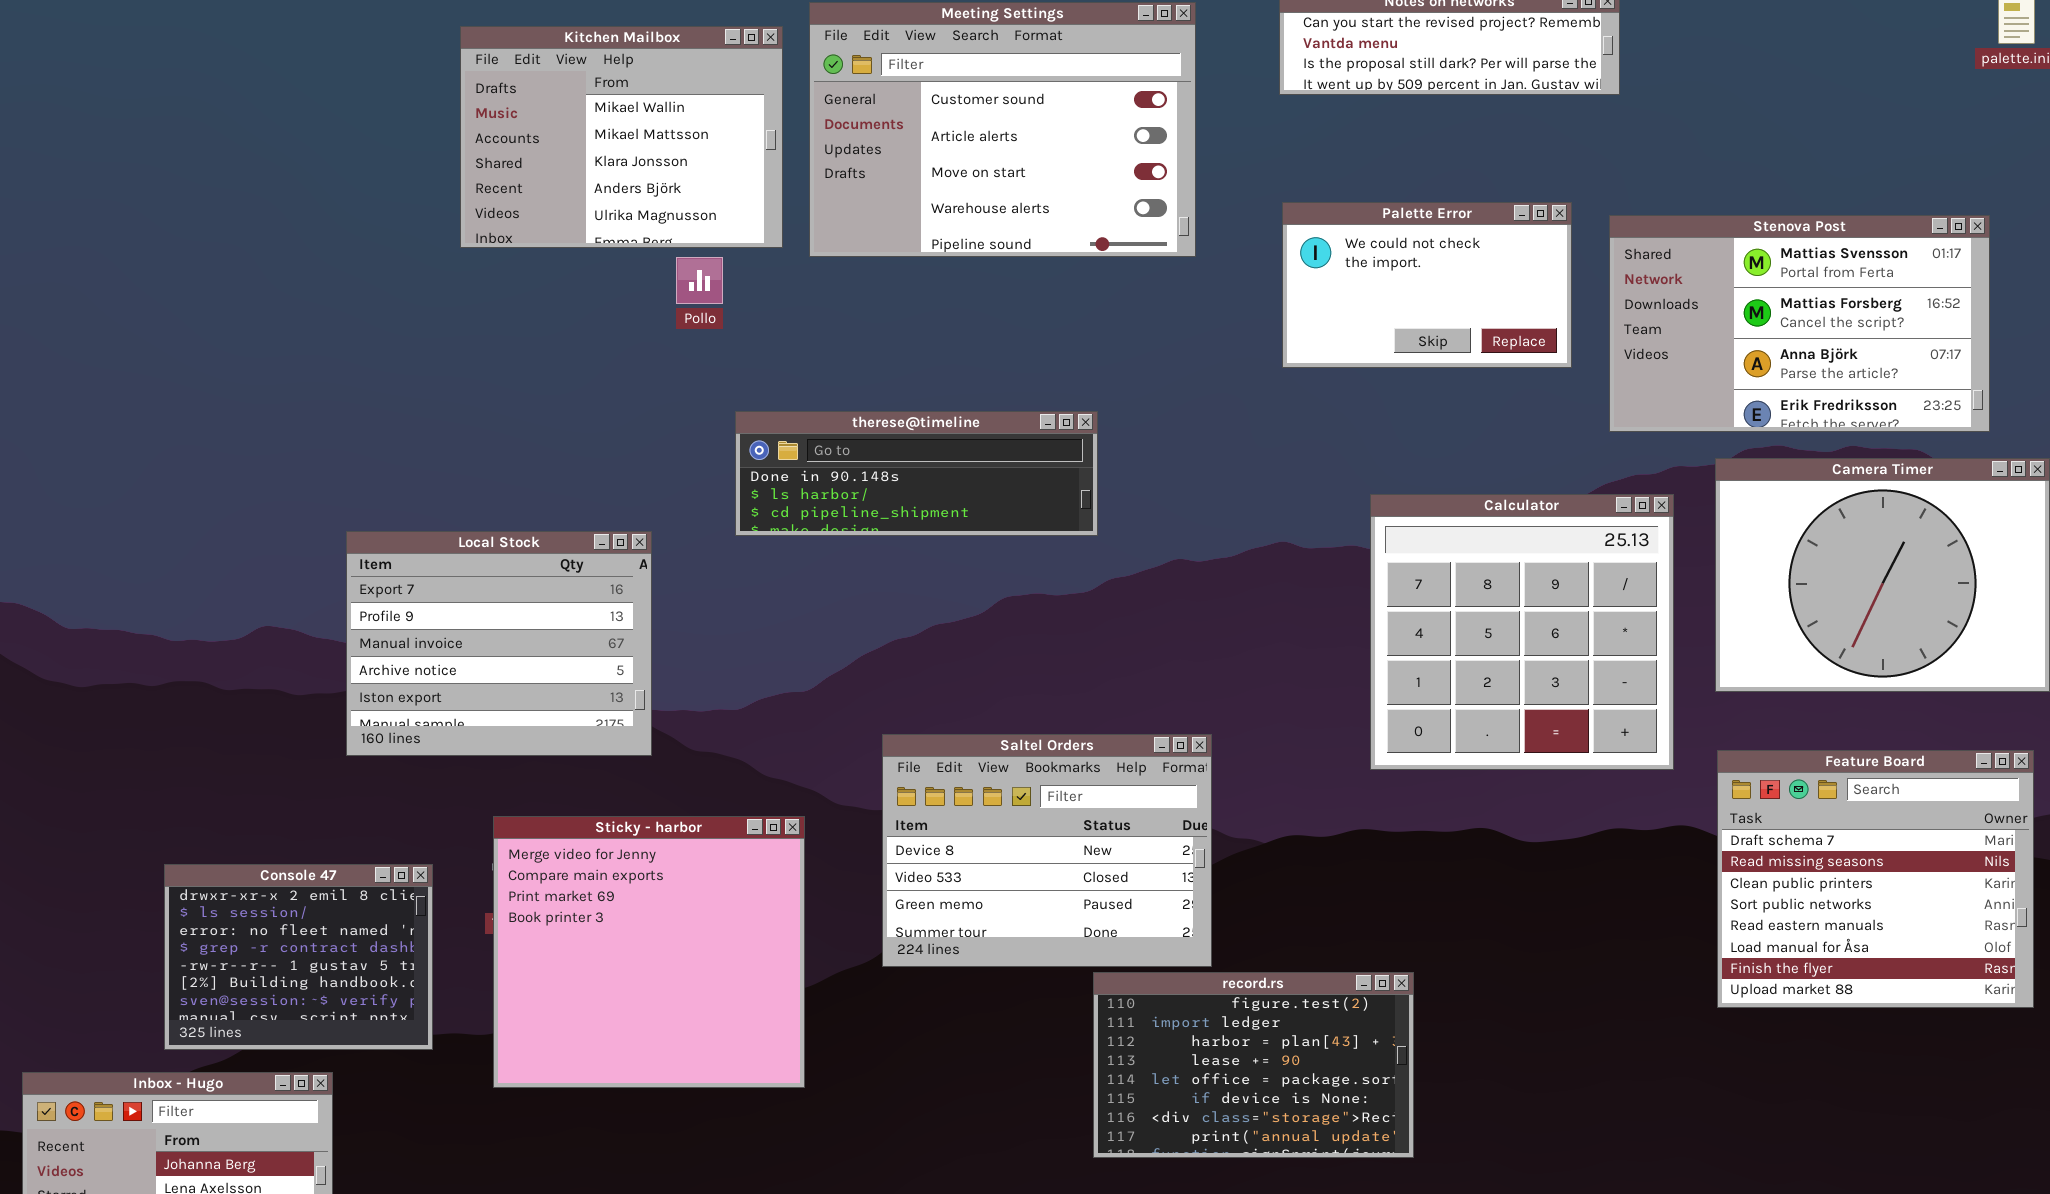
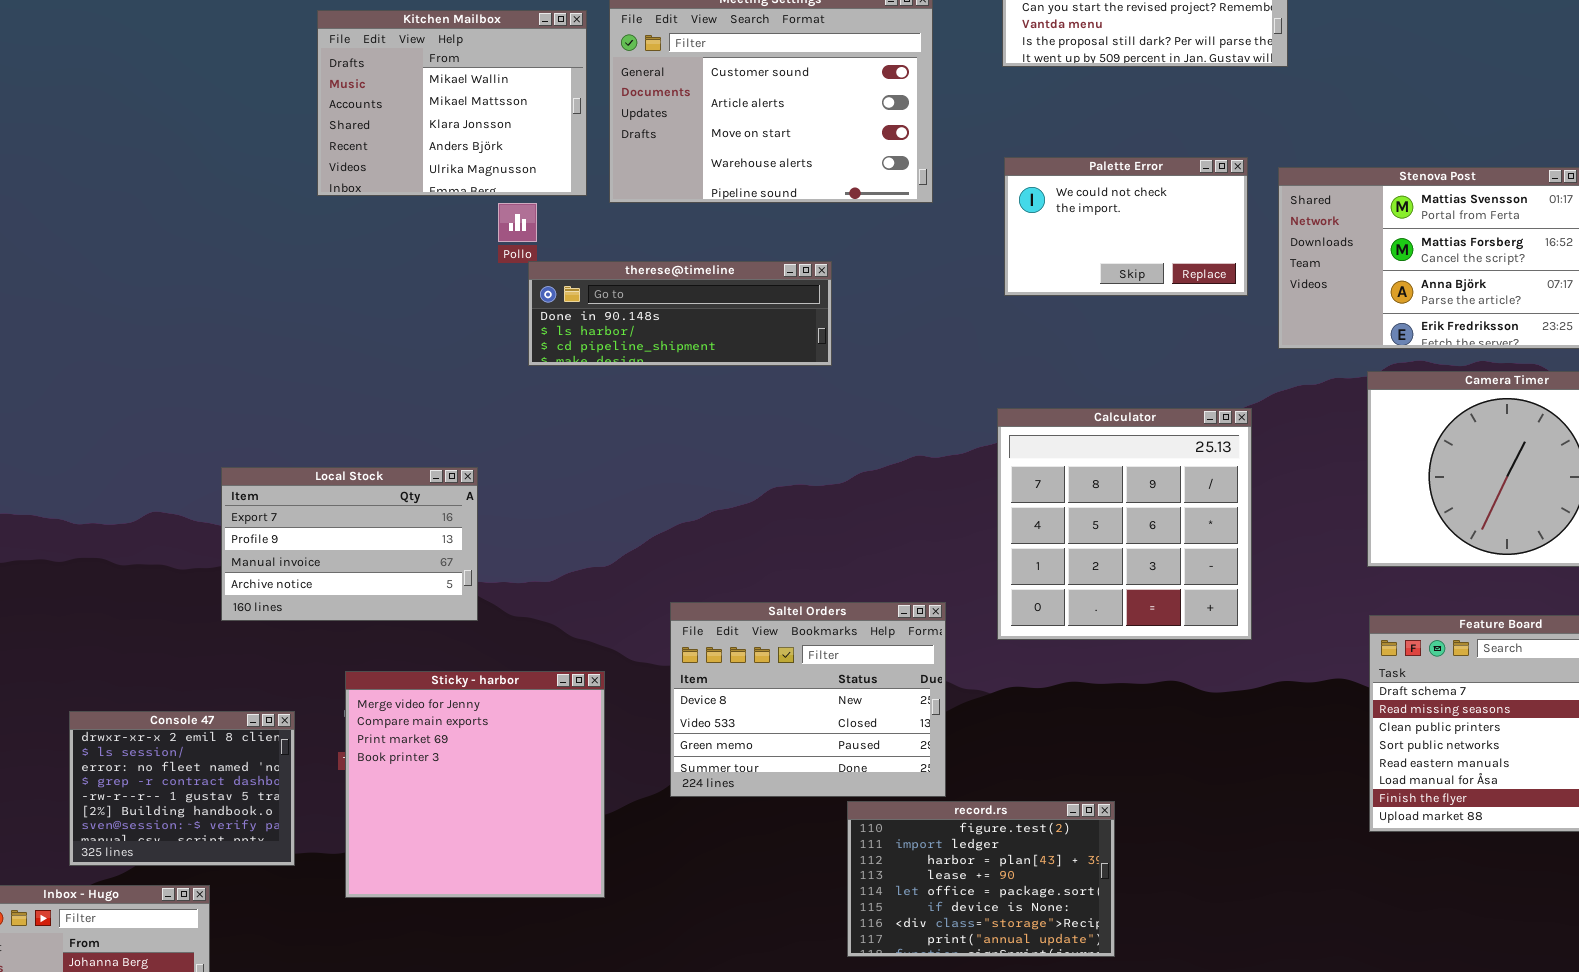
therese@timeline: [735,411,1098,536] -> [528,261,832,366], moved
Calculator: [1370,494,1674,770] -> [997,408,1252,640], moved
Local Stock: [346,531,652,756] -> [221,467,478,621], resized

